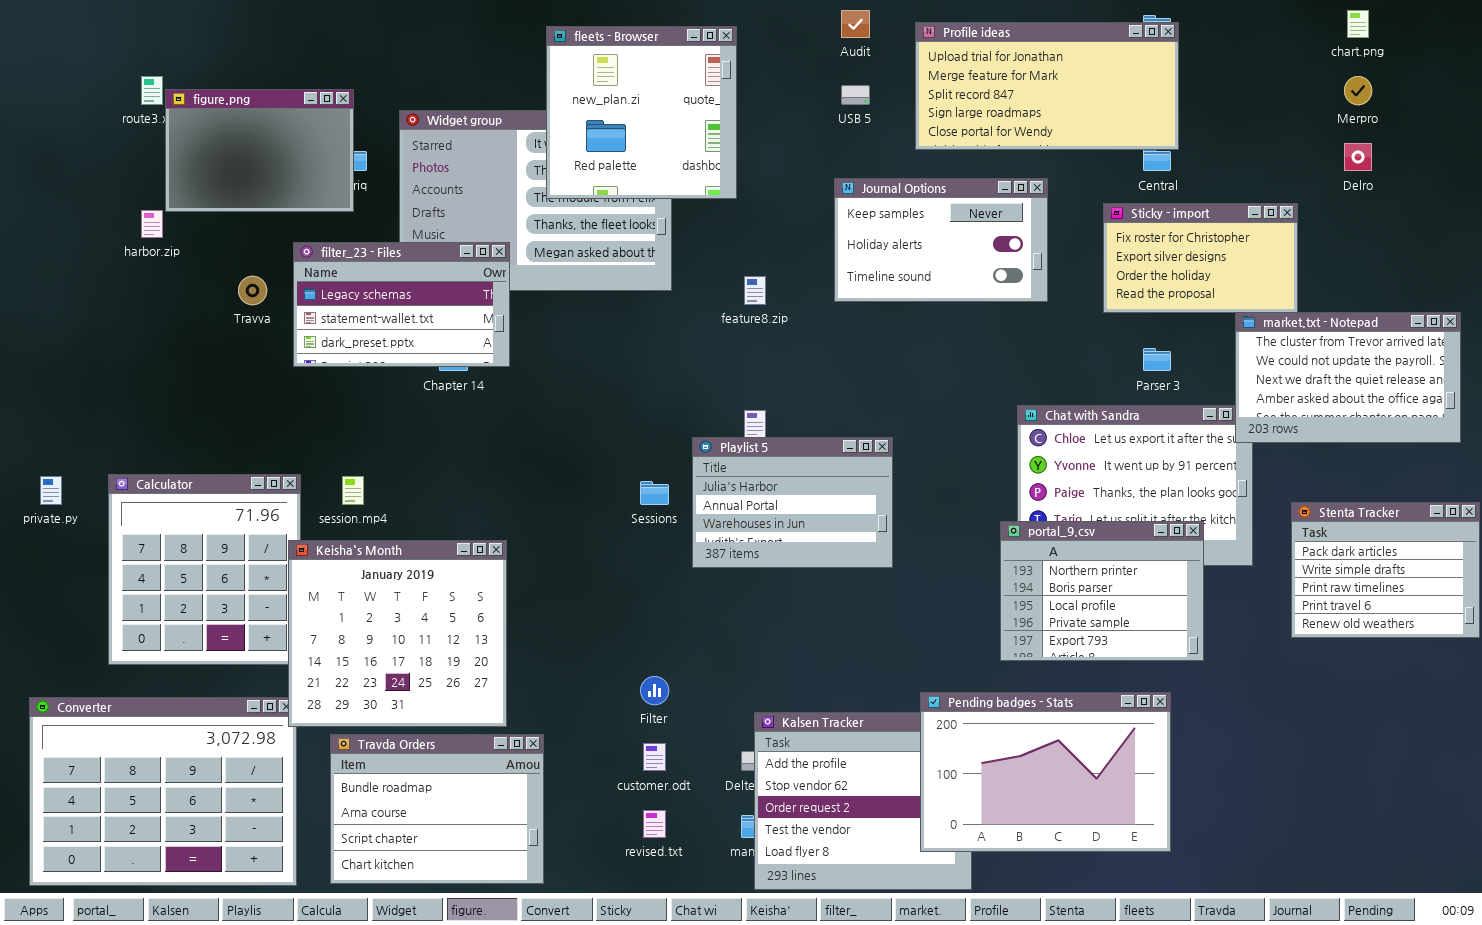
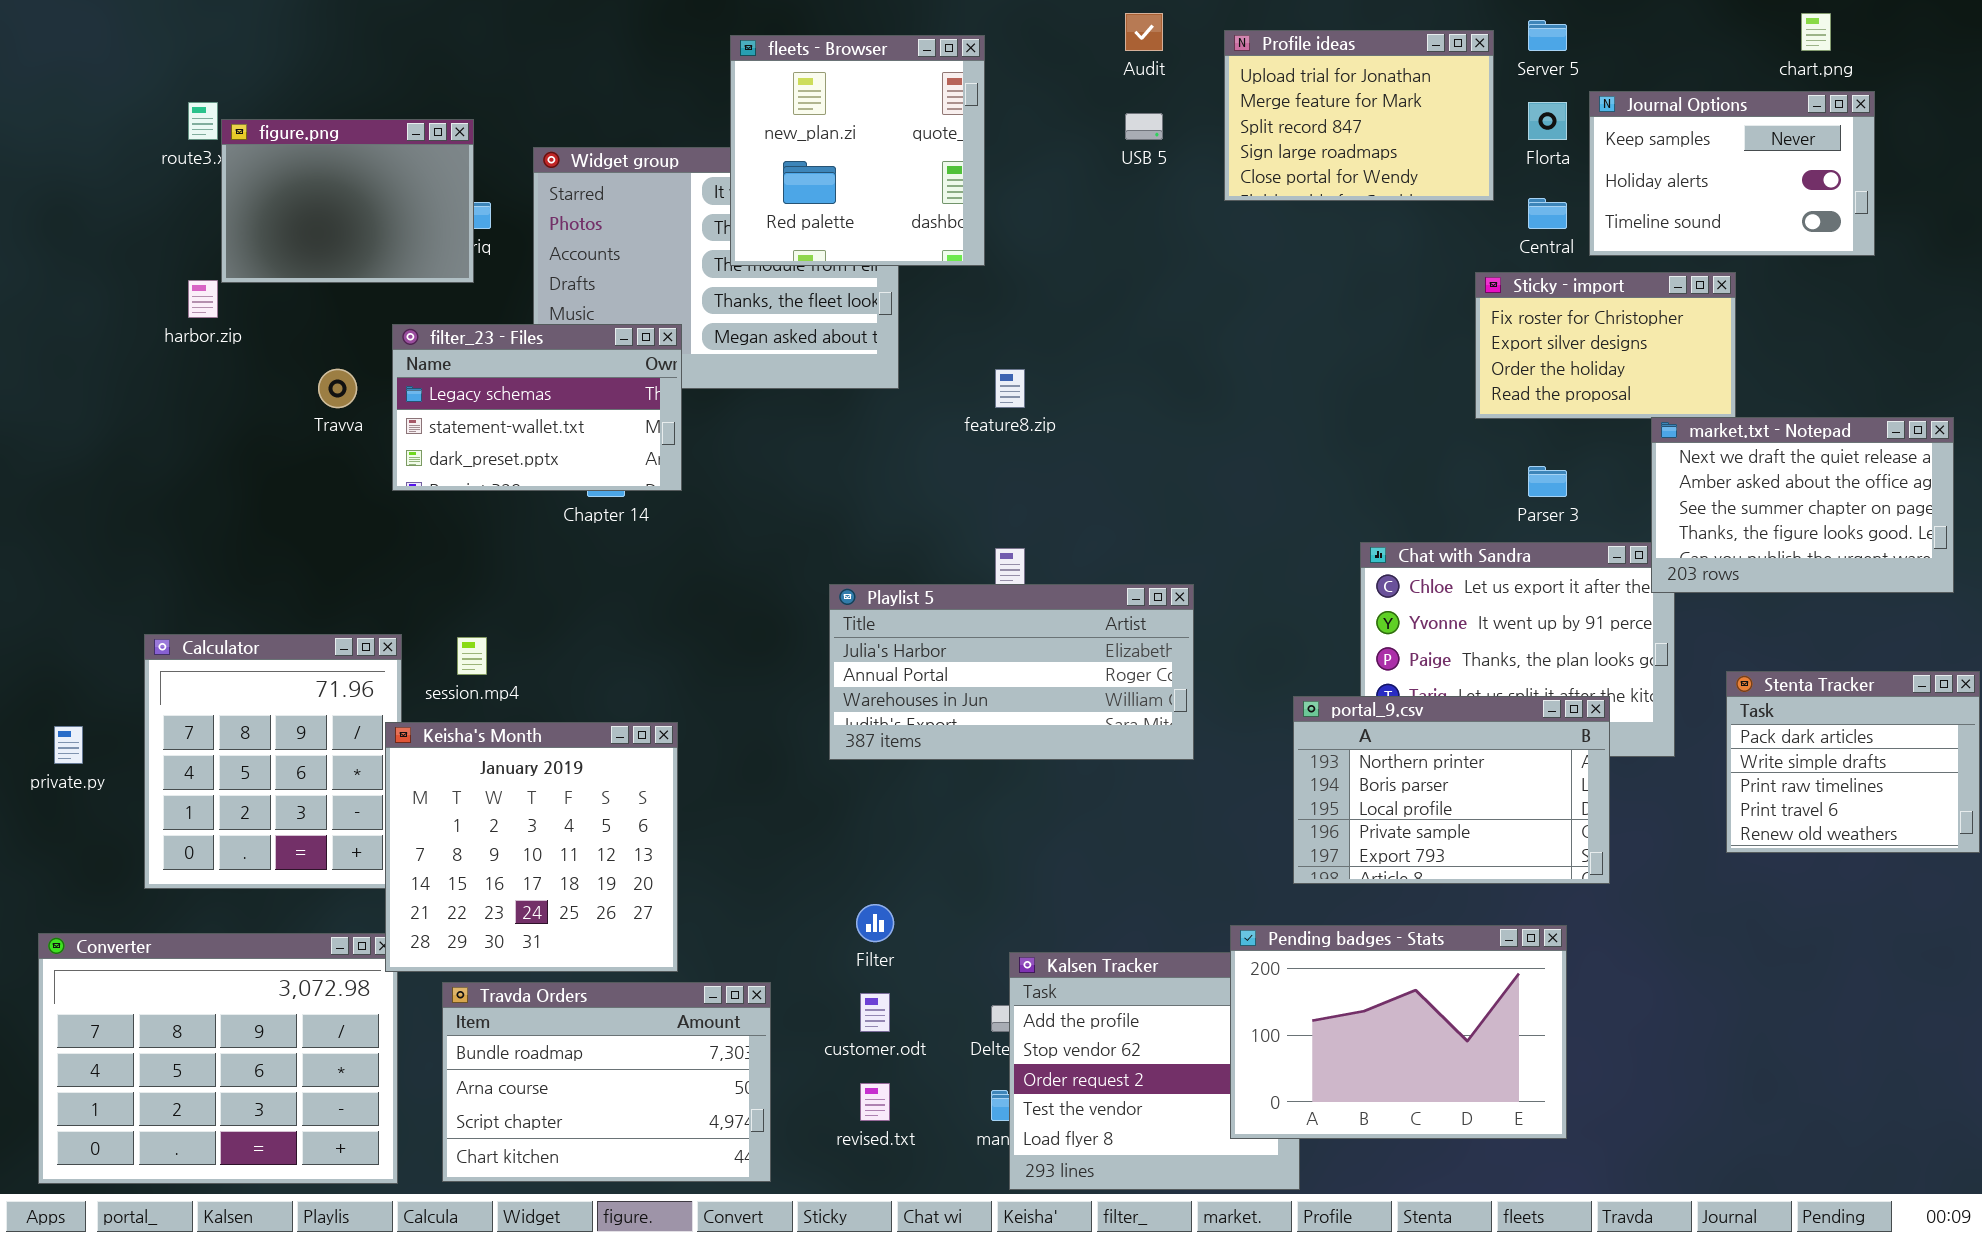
Profile ideas: [915,22,1179,150] -> [1224,30,1494,201], resized
Journal Options: [834,178,1048,302] -> [1589,91,1875,256], moved
market.txt - Notepad: [1235,312,1461,443] -> [1651,417,1954,593], scrolled down 2 rows
Playlist 5: [692,437,893,568] -> [829,584,1194,760], resized
private.py: [40,476,62,505] -> [54,726,83,764], moved
portal_9.csv: [1000,521,1204,661] -> [1293,696,1610,884], resized
Travda Orders: [330,734,544,884] -> [442,982,771,1182], resized

